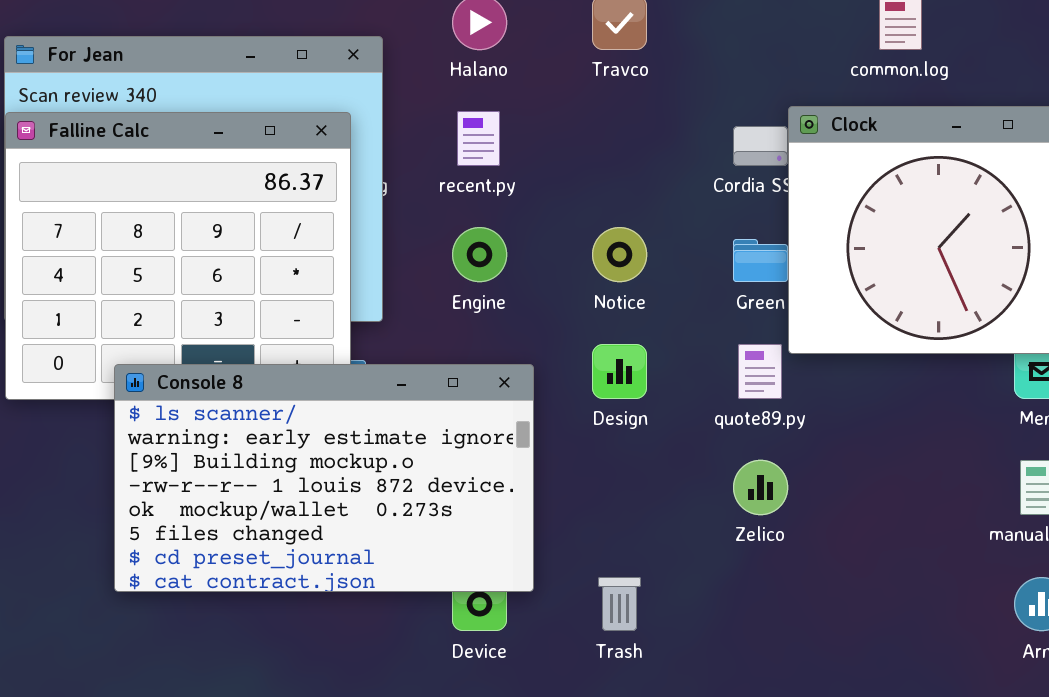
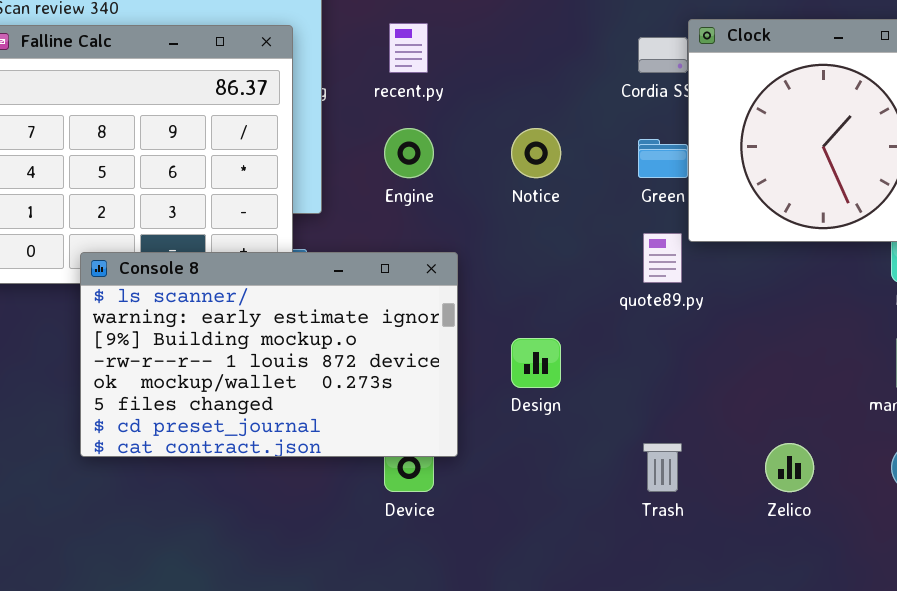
Design: [592,344,647,399] -> [511,338,561,388], moved
Zelico: [733,460,788,515] -> [765,443,814,492], moved
Trash: [598,577,641,631] -> [643,443,682,492], moved

